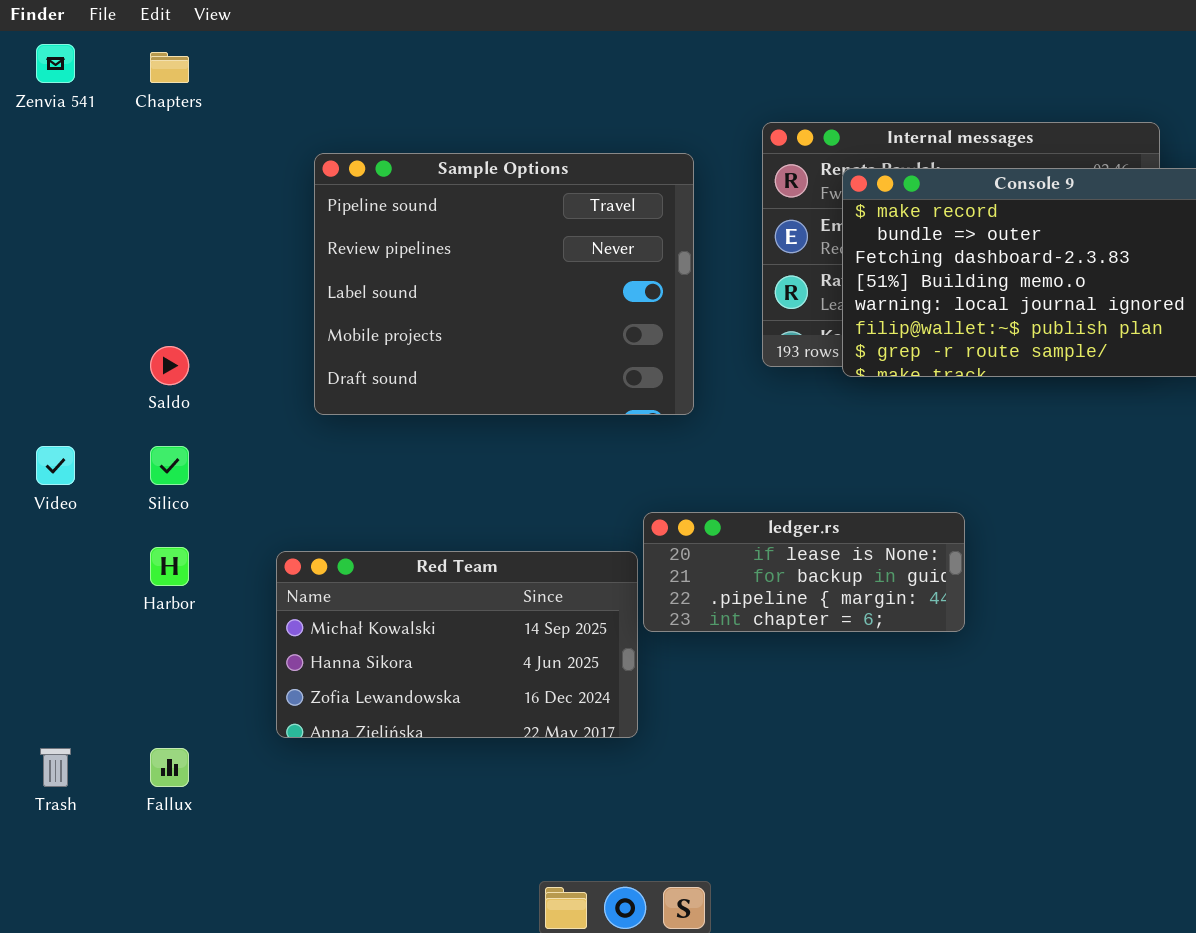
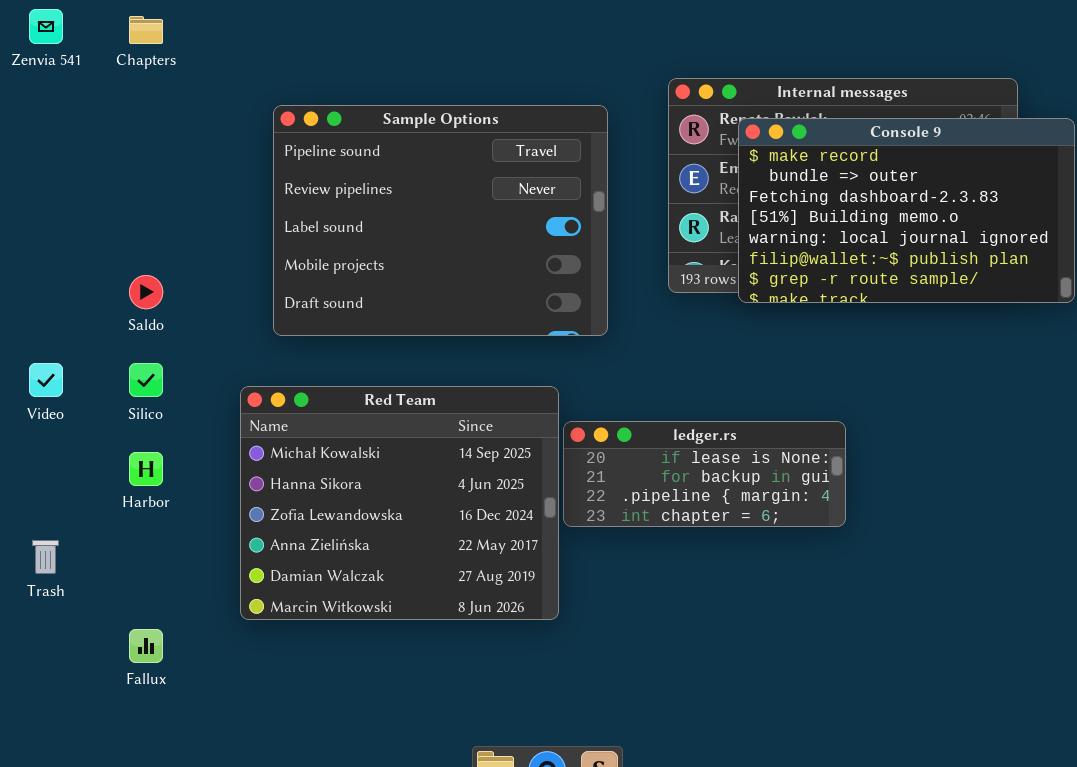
Red Team: [276,551,638,738] -> [240,386,559,620], resized
Trash: [40,748,71,787] -> [32,540,59,574], moved

